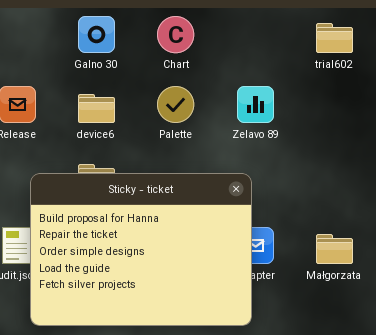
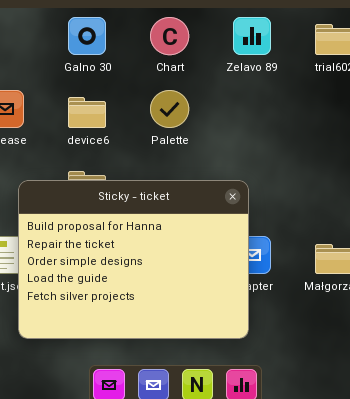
Zelavo 89: [237,86,274,123] -> [233,17,271,55], moved

